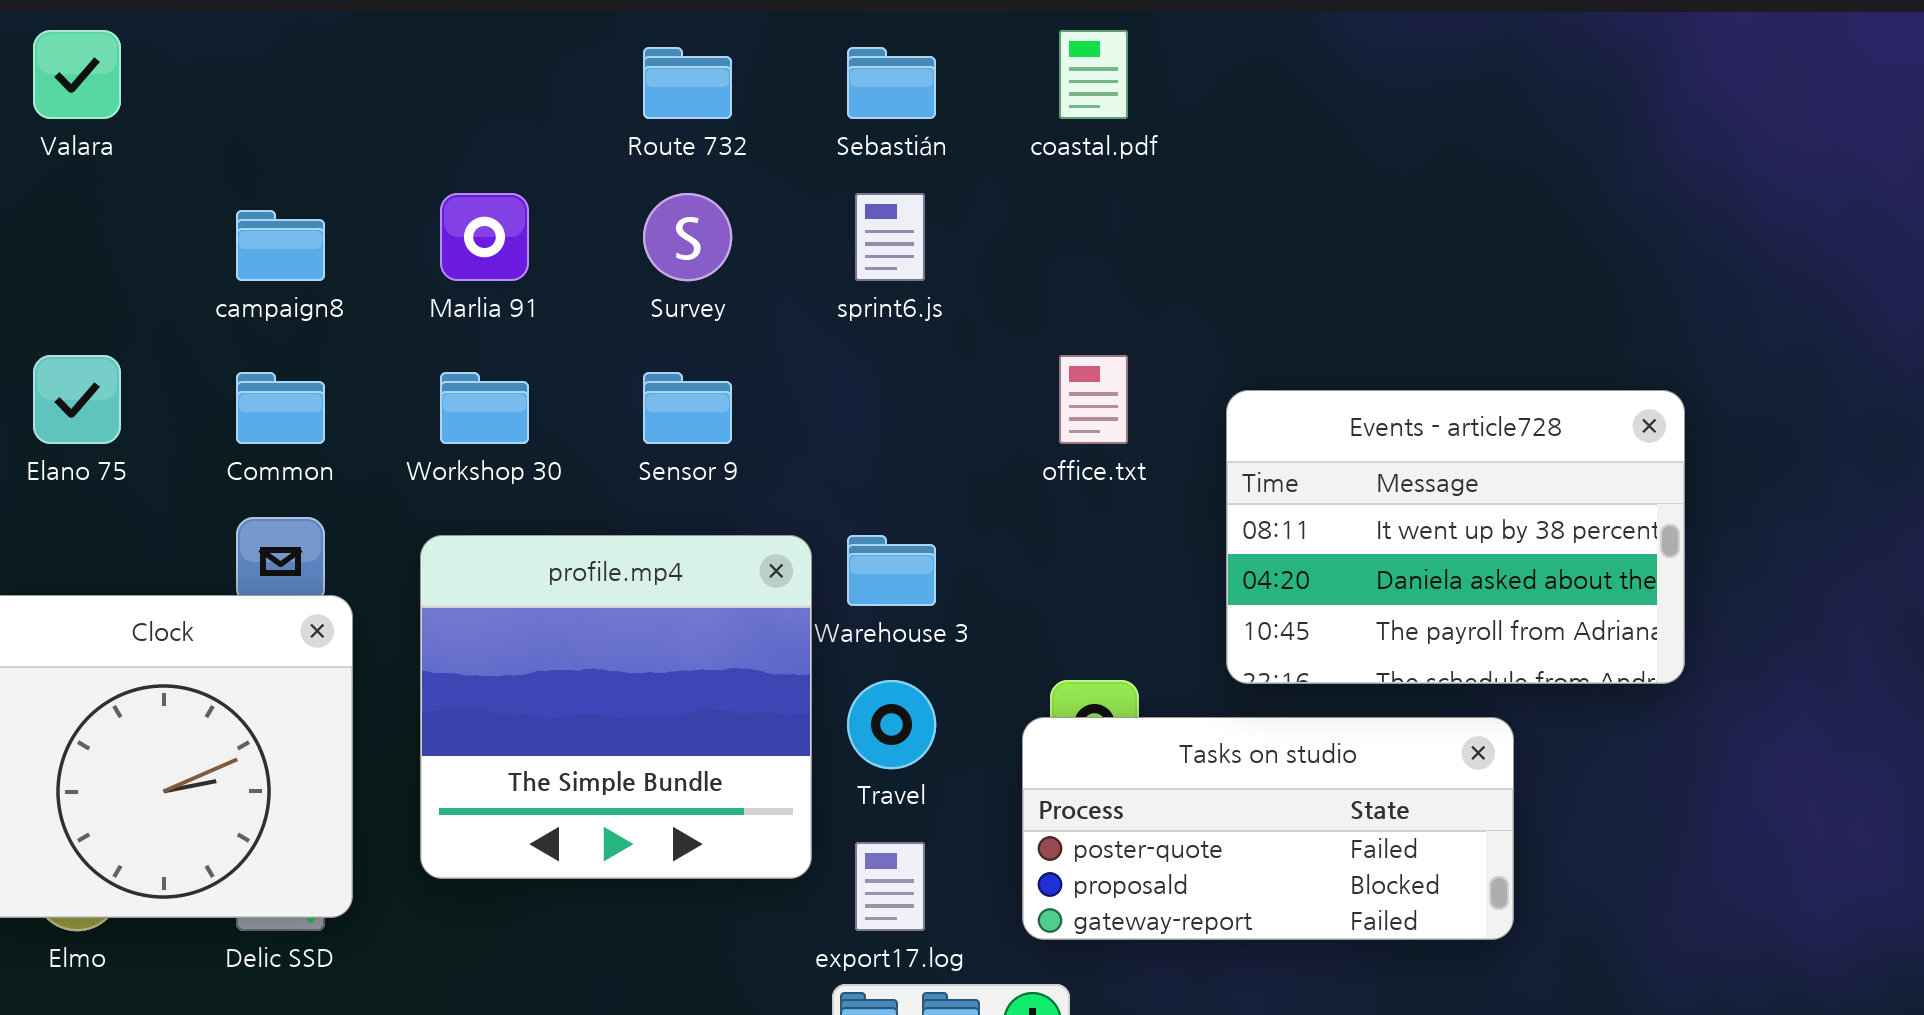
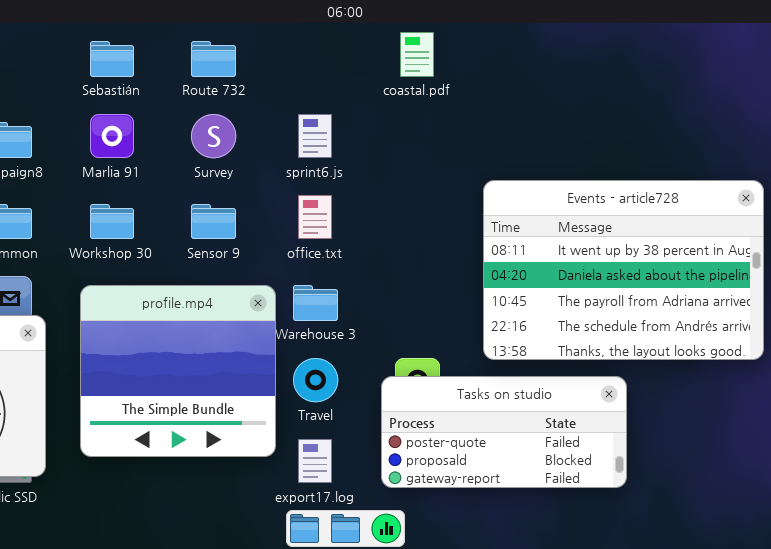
Sebastián: [847,47,936,119] -> [90,41,134,77], moved
office.txt: [1059,355,1128,444] -> [298,195,332,239], moved
Events - article728: [1226,390,1685,684] -> [483,180,764,360], resized

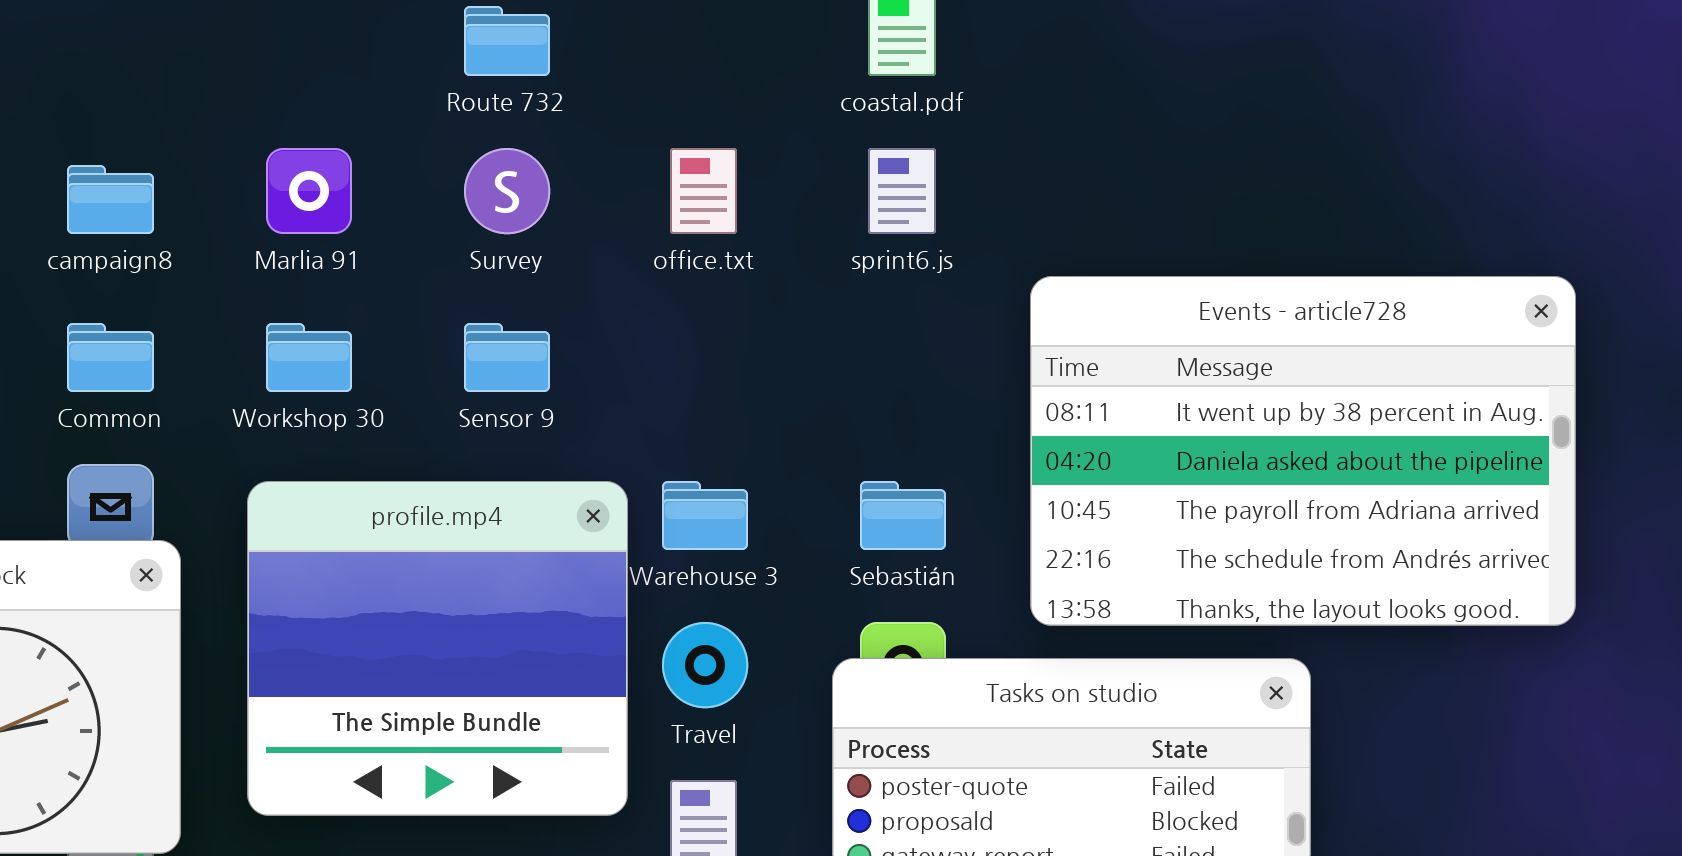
Sebastián: [90,41,134,77] -> [860,481,946,550], moved
sprint6.js: [298,114,332,158] -> [868,148,936,234], moved
office.txt: [298,195,332,239] -> [670,148,737,234], moved

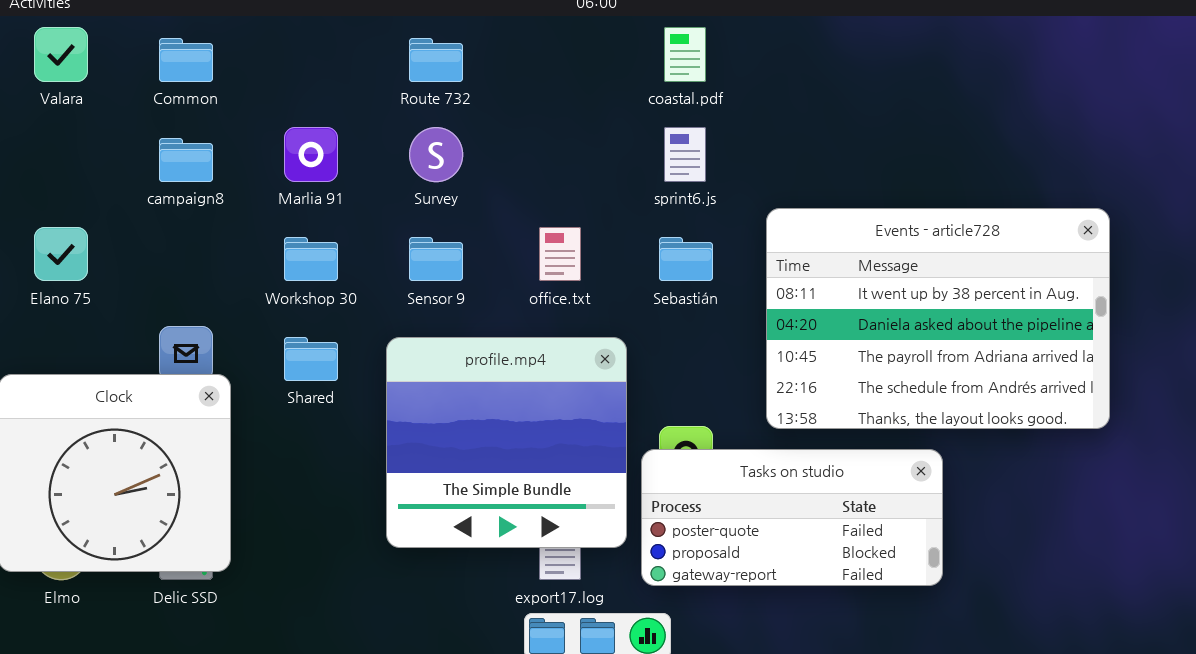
office.txt: [670,148,737,234] -> [539,227,581,281], moved
Common: [67,323,154,392] -> [159,38,213,82], moved
profile.mp4: [247,481,628,816] -> [386,337,627,548], moved
Sebastián: [860,481,946,550] -> [659,237,713,281], moved

